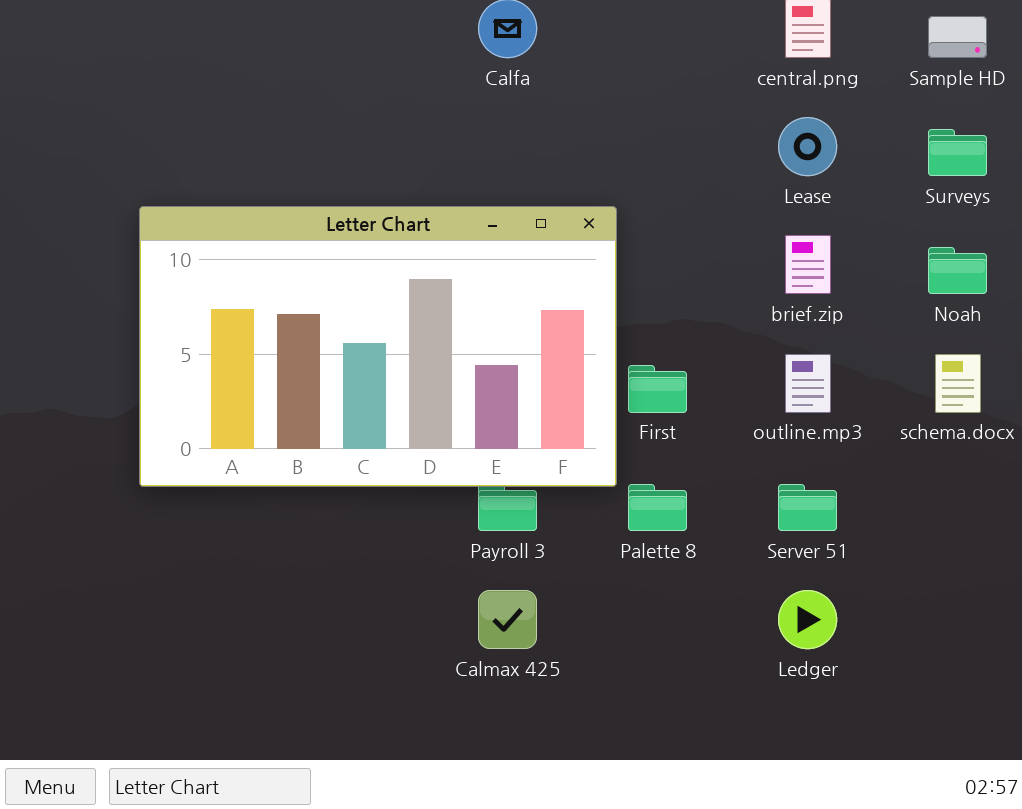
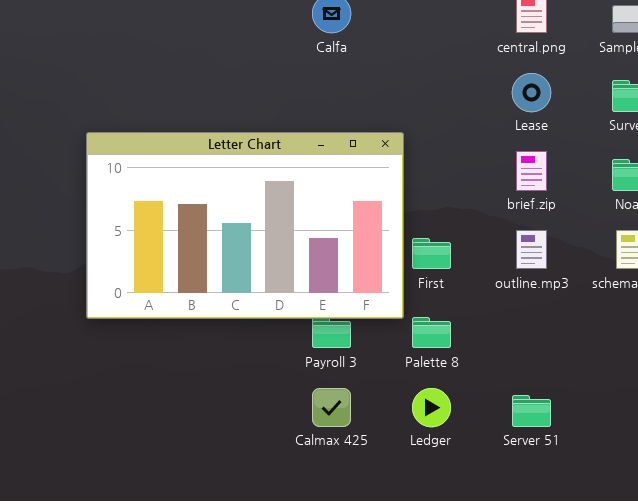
Server 51: [778,484,837,531] -> [512,395,551,427], moved
Ledger: [778,590,837,649] -> [412,388,451,427], moved

